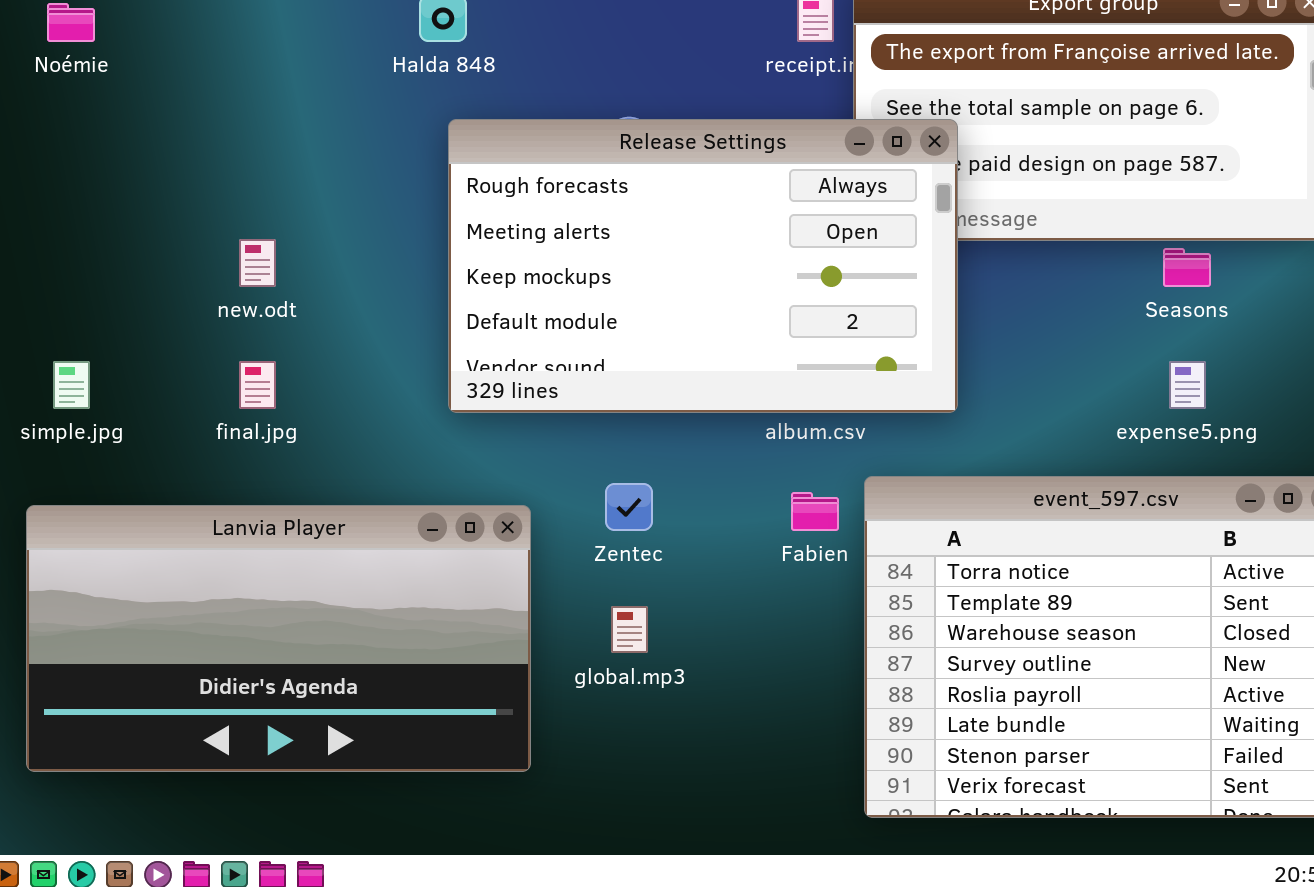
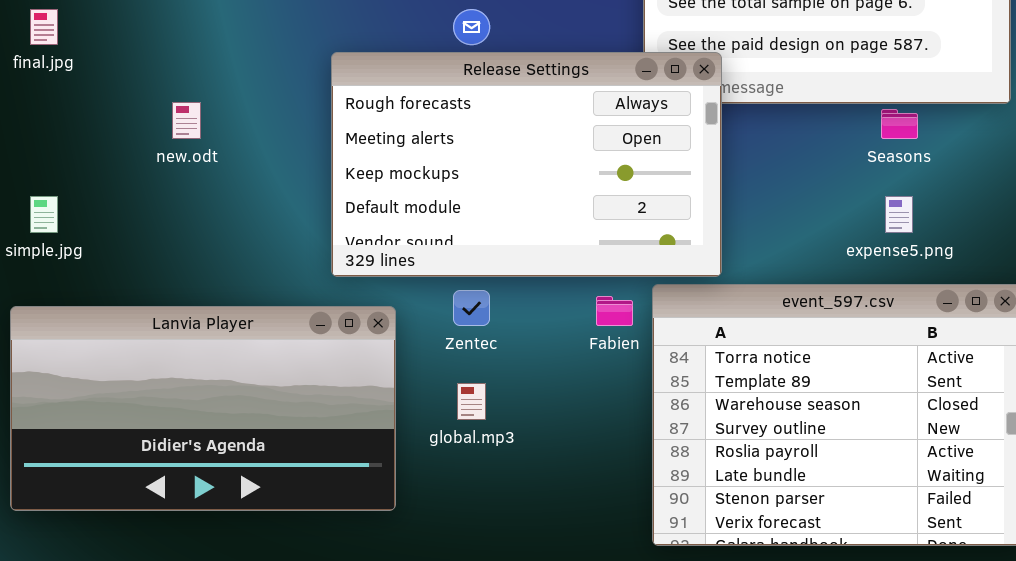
Release Settings: [448,119,958,413] -> [331,52,722,277], moved
final.jpg: [239,361,276,409] -> [30,9,58,45], moved

